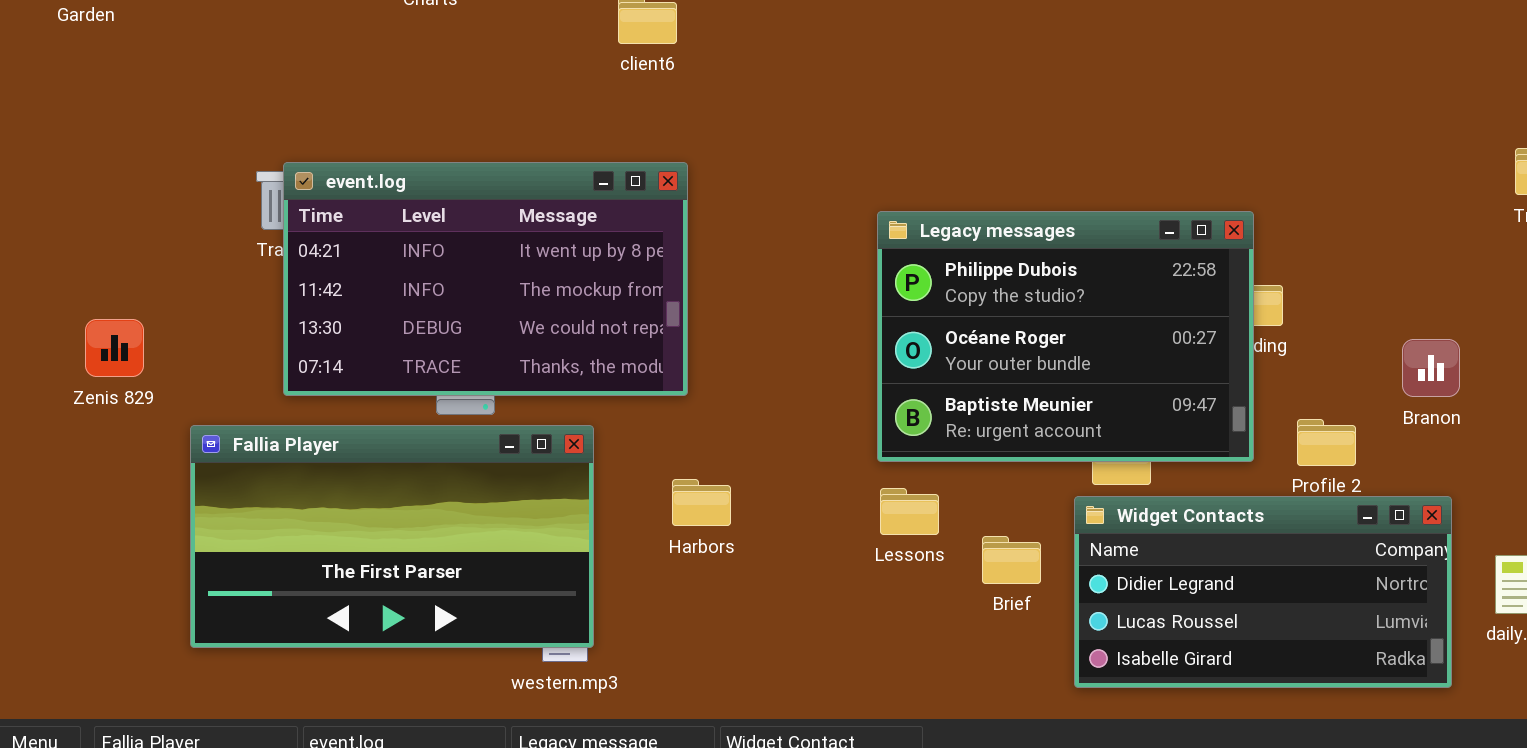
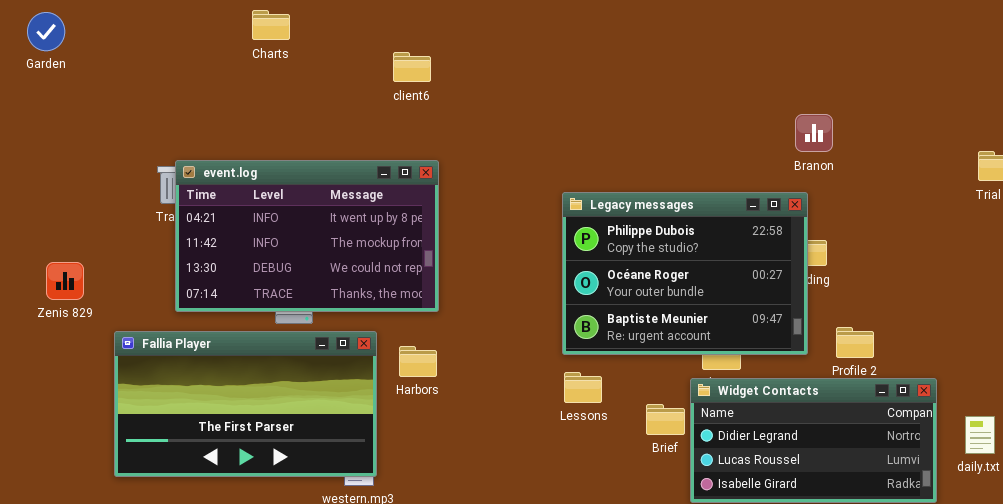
Branon: [1402,339,1460,397] -> [795,114,833,152], moved
Harbors: [672,479,731,526] -> [399,346,437,377], moved
Brief: [982,536,1041,584] -> [646,404,685,435], moved

